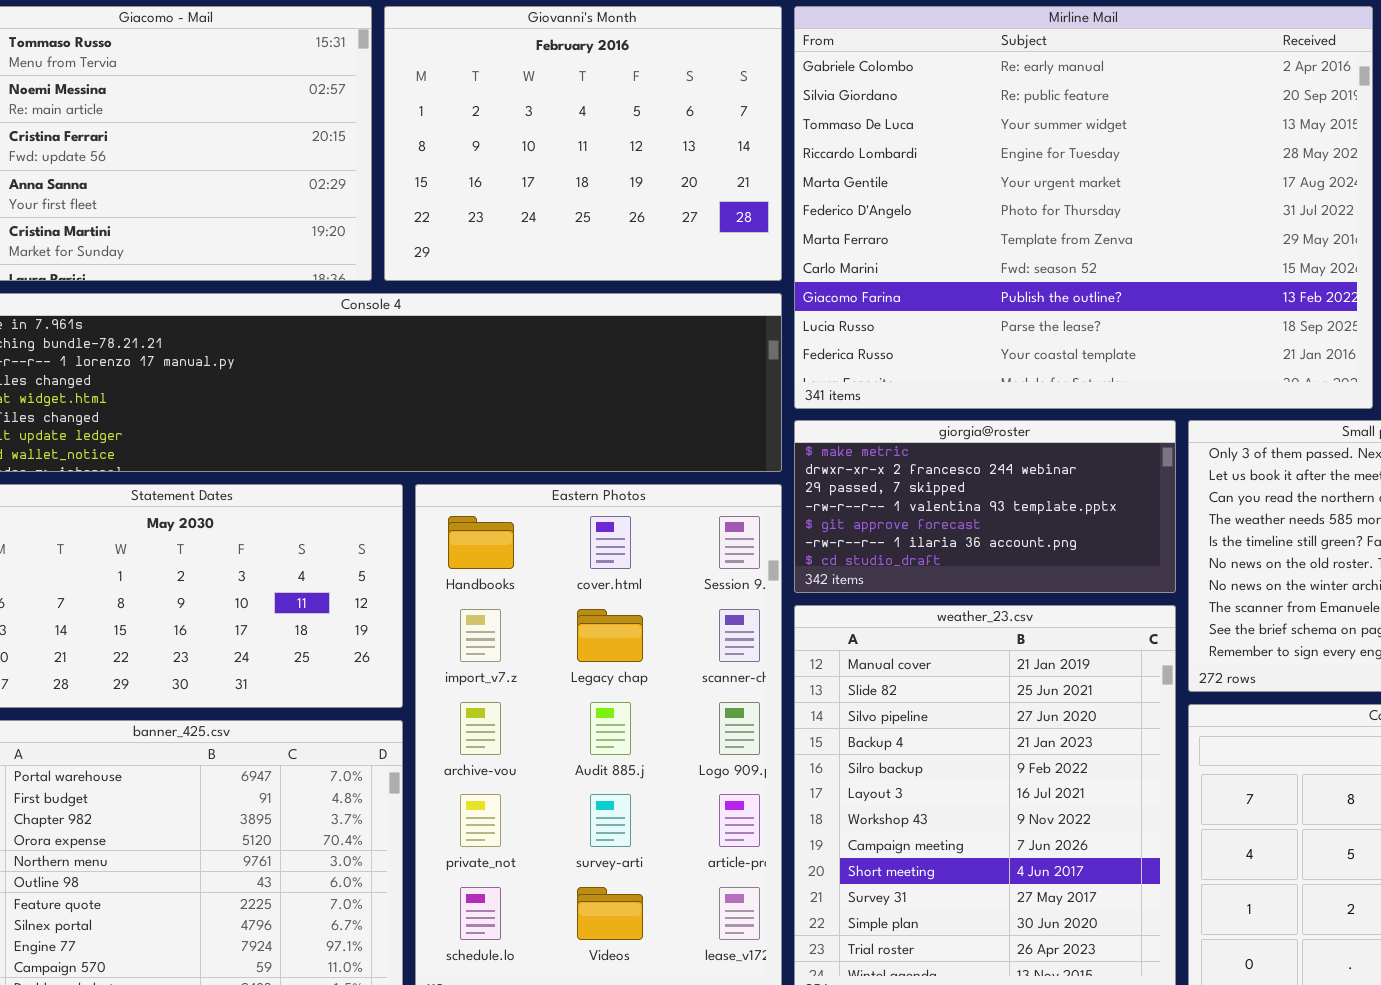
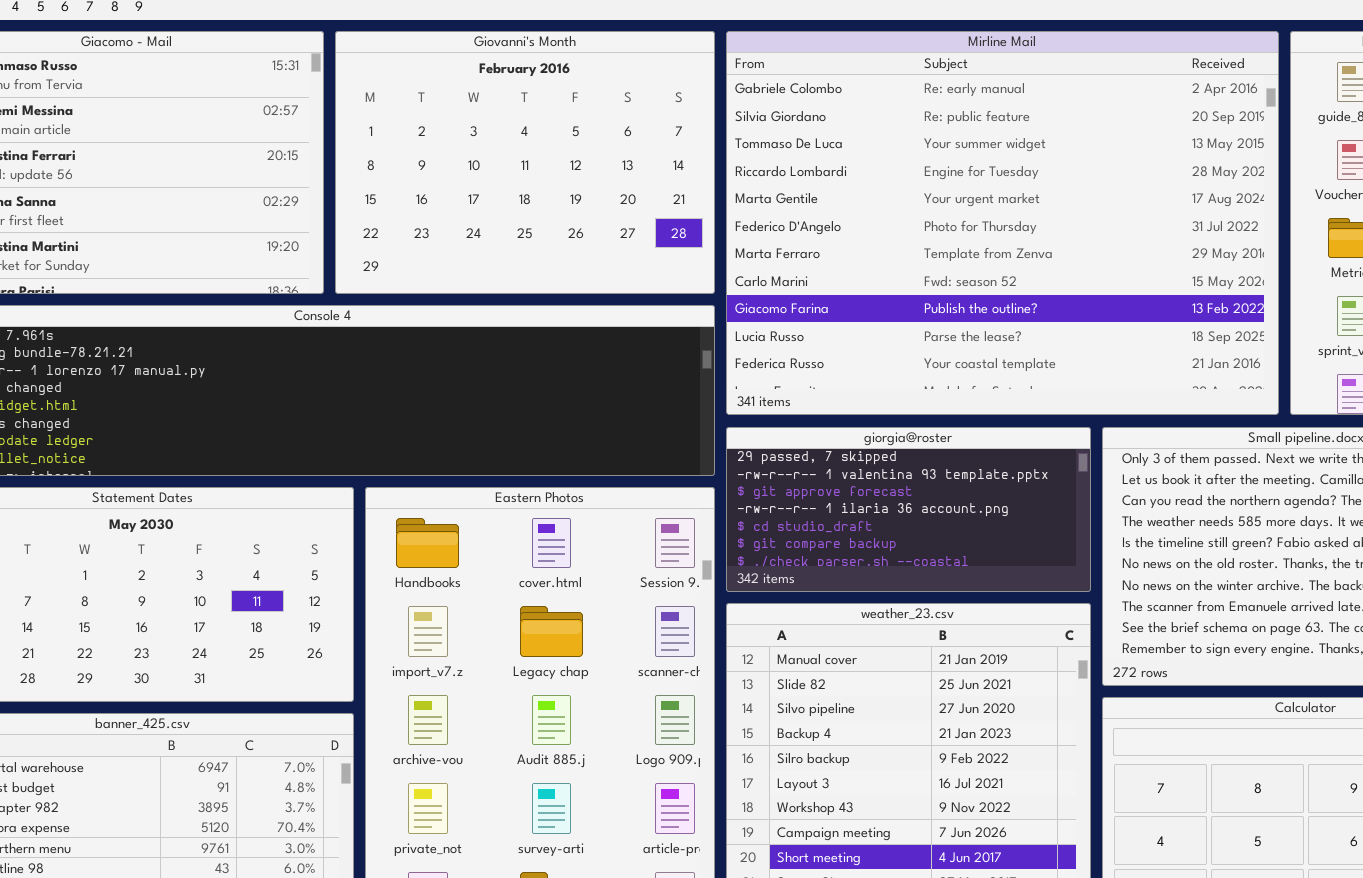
giorgia@roster: [794,420,1176,593] -> [726,427,1091,592], scrolled down 2 rows

